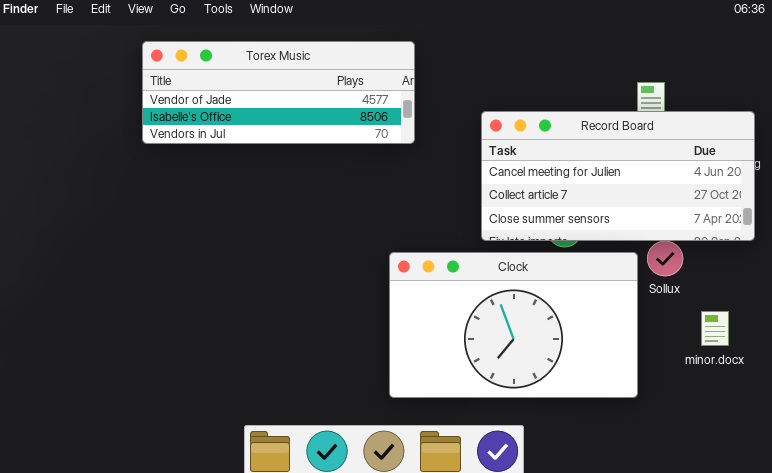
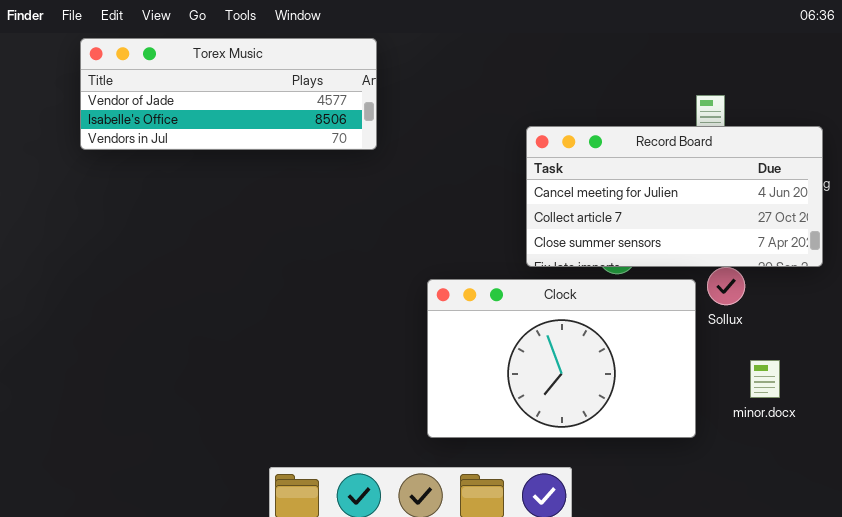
Torex Music: [142,41,415,144] -> [80,38,377,150], moved
minor.docx: [701,311,729,346] -> [750,360,780,398], moved

